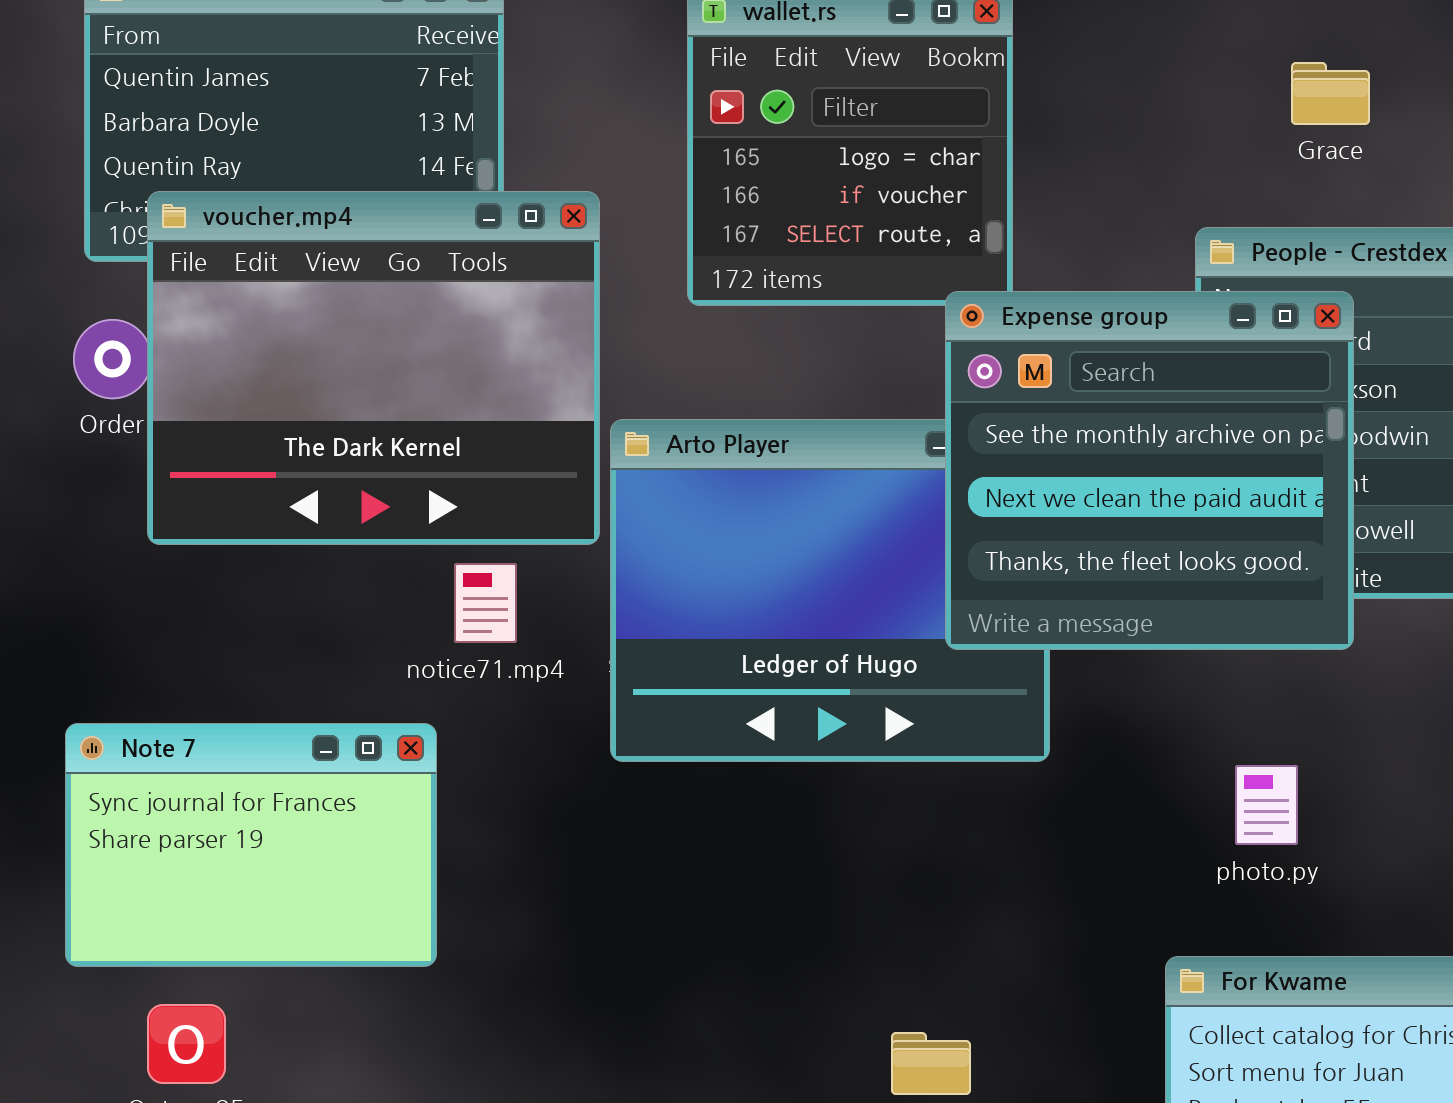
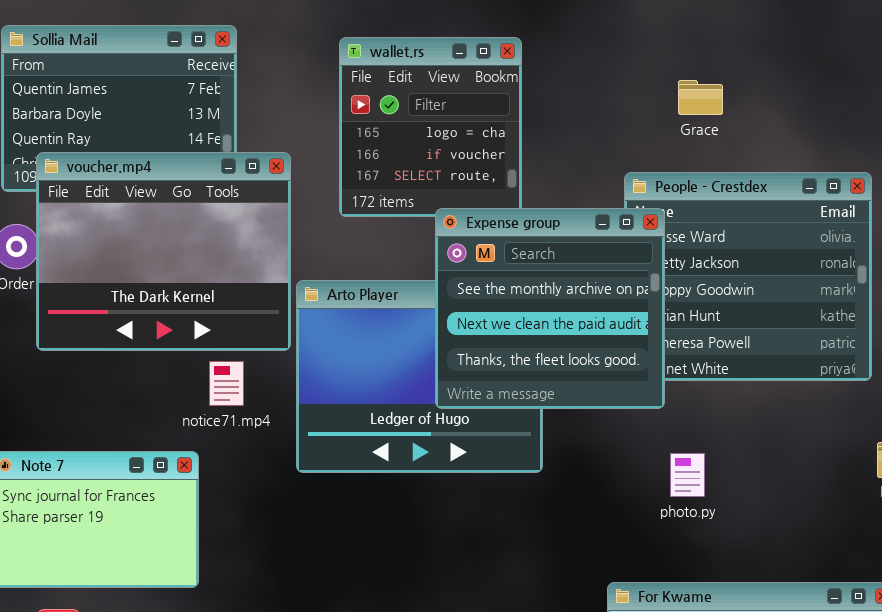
Expense group: [945,291,1354,650] -> [435,208,665,409], moved
photo.py: [1235,765,1298,845] -> [670,453,705,497], moved

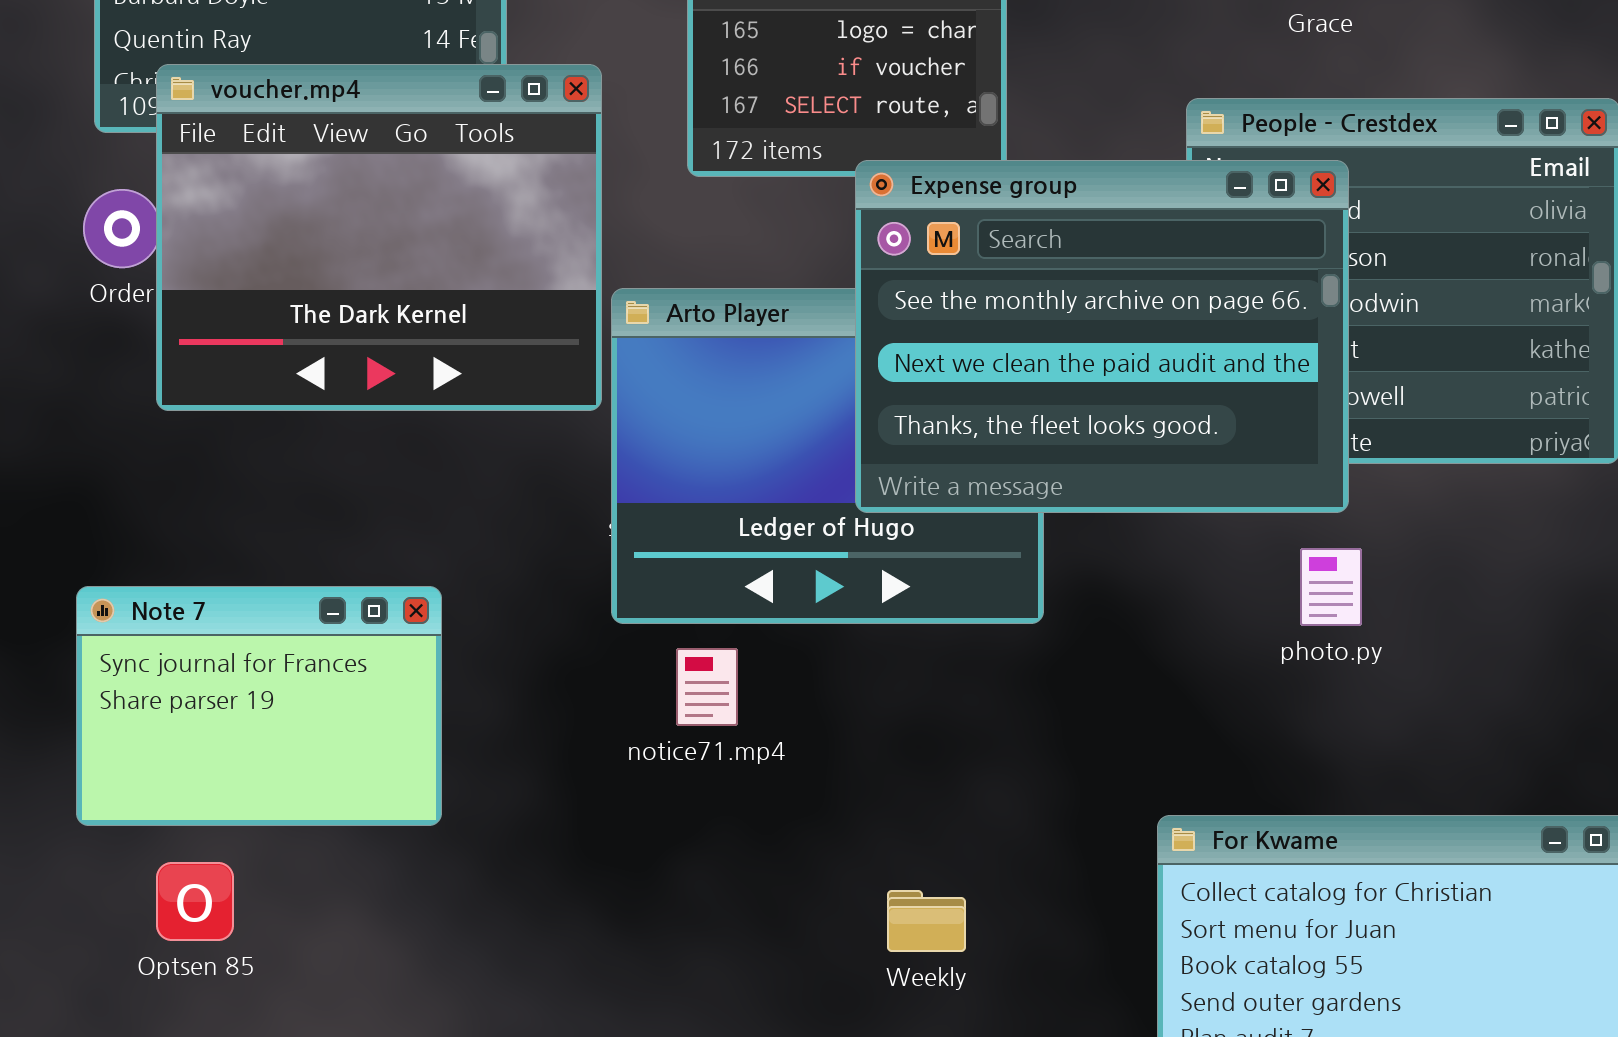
Expense group: [435,208,665,409] -> [855,160,1349,513], resized
notice71.mp4: [209,361,244,406] -> [676,648,738,726], moved
photo.py: [670,453,705,497] -> [1300,548,1362,626], moved

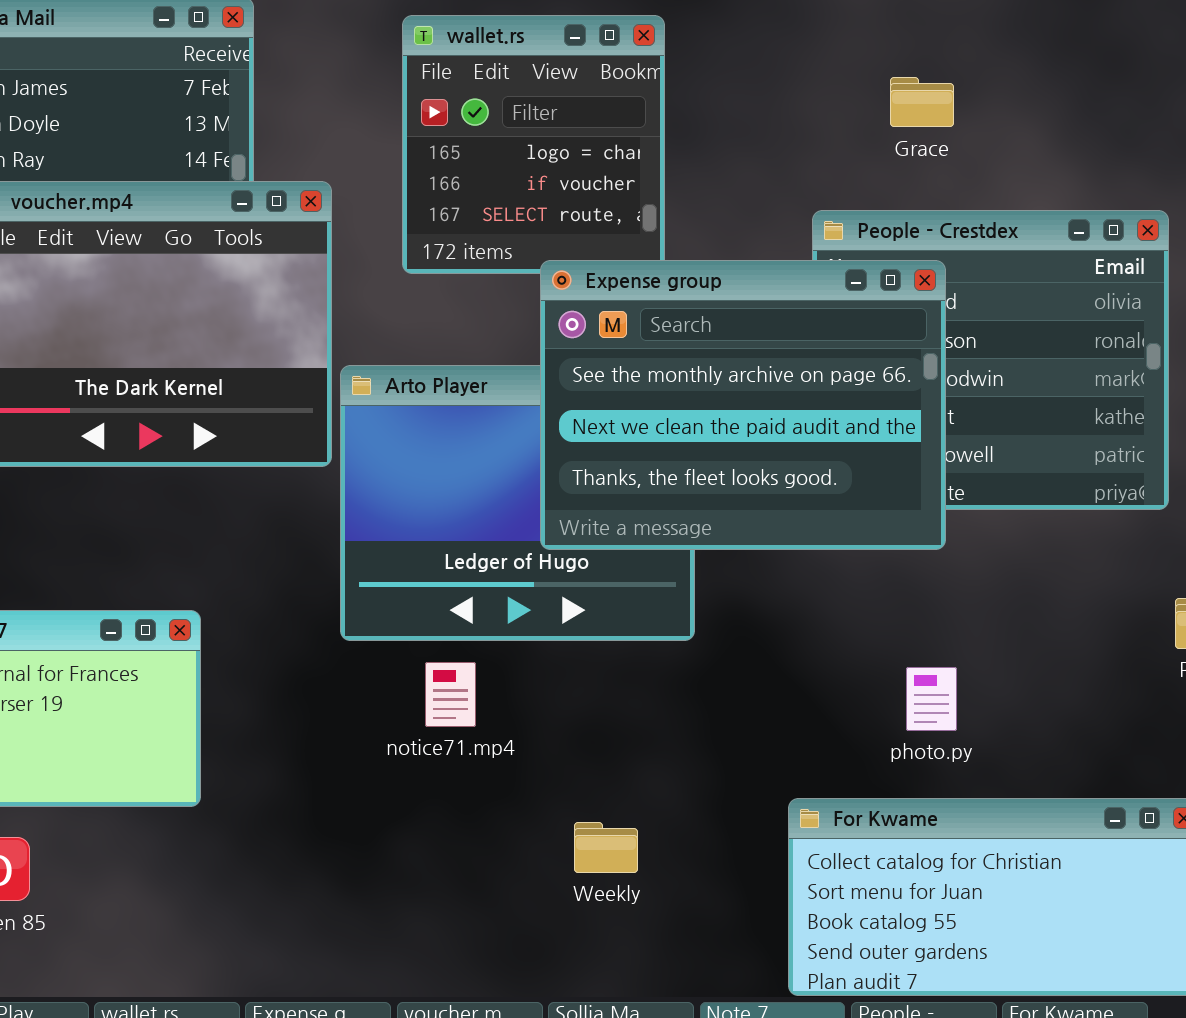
photo.py: [1300,548,1362,626] -> [906,667,957,731], moved
notice71.mp4: [676,648,738,726] -> [425,662,476,727], moved
Weekly: [887,890,966,952] -> [574,822,638,873], moved

